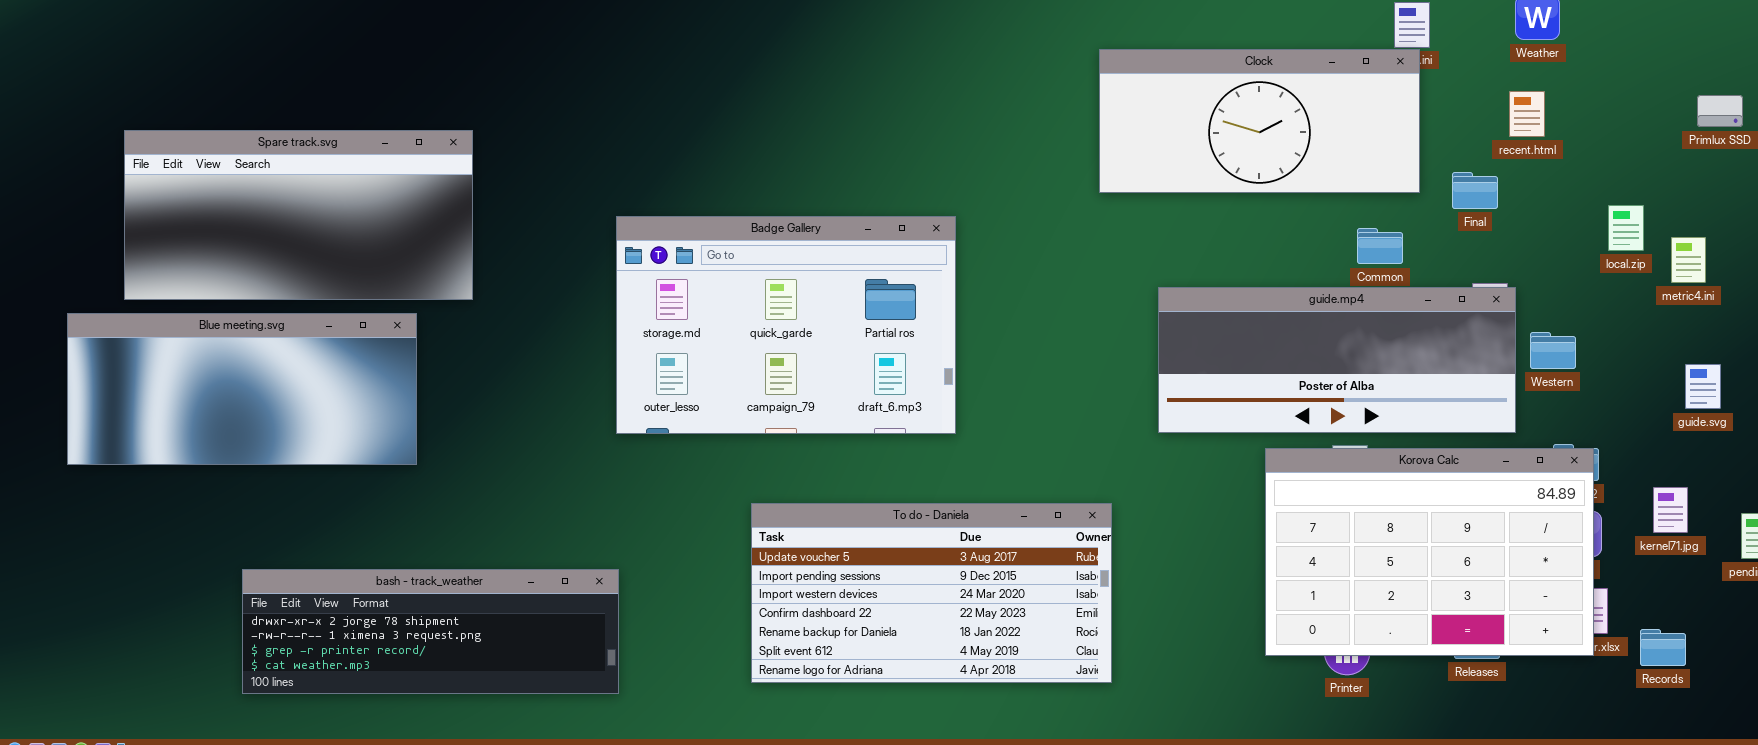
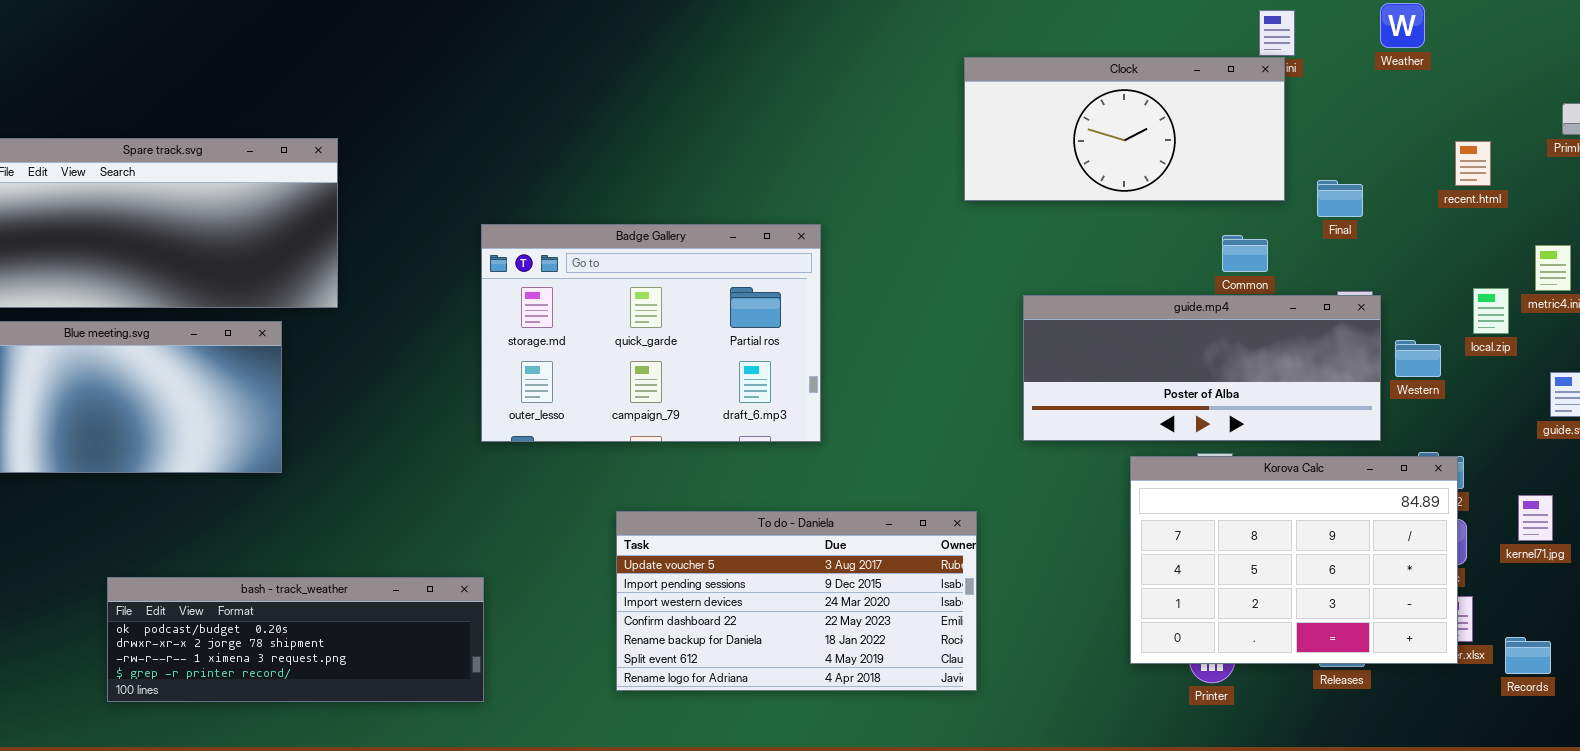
recent.html: [1509,91,1545,137] -> [1455,141,1491,186], moved
local.zip: [1608,205,1644,251] -> [1473,288,1509,334], moved
bash - track_weather: [242,569,619,694] -> [107,577,484,702], scrolled up 1 row

